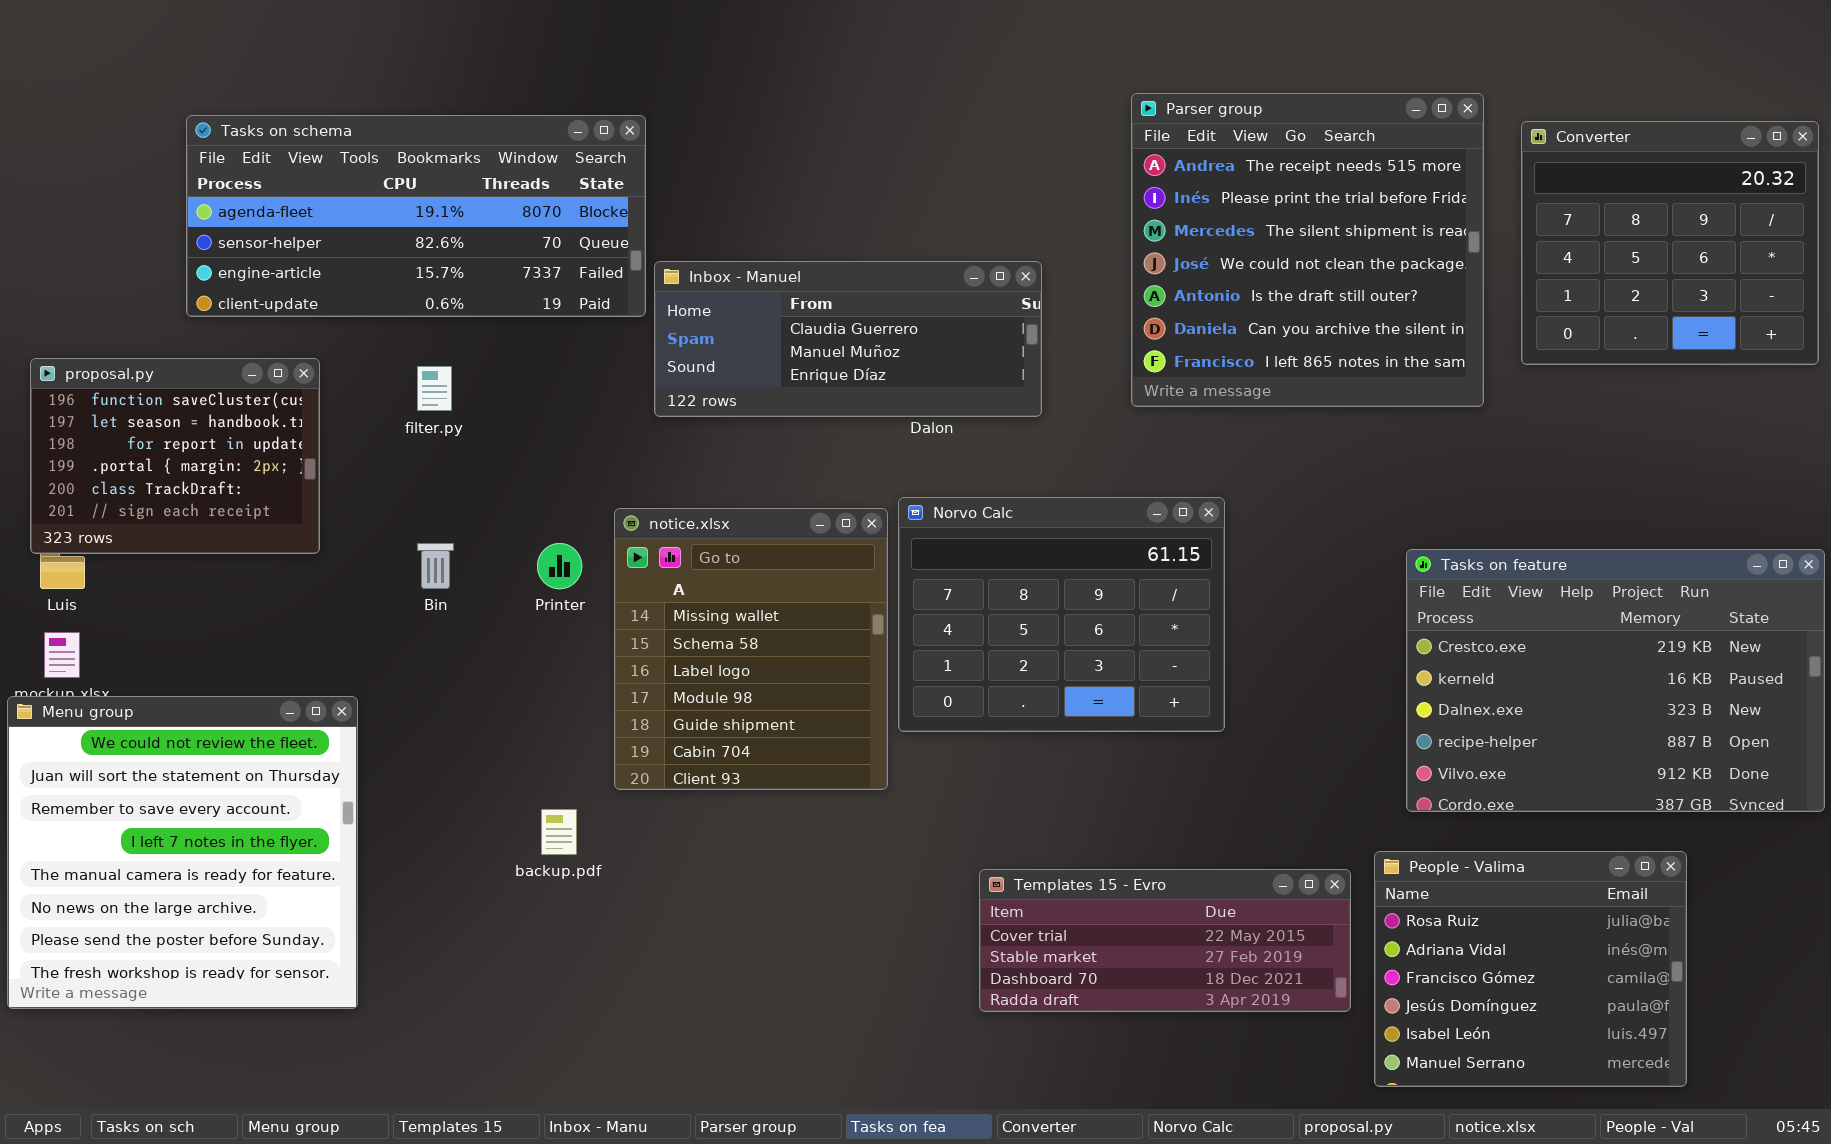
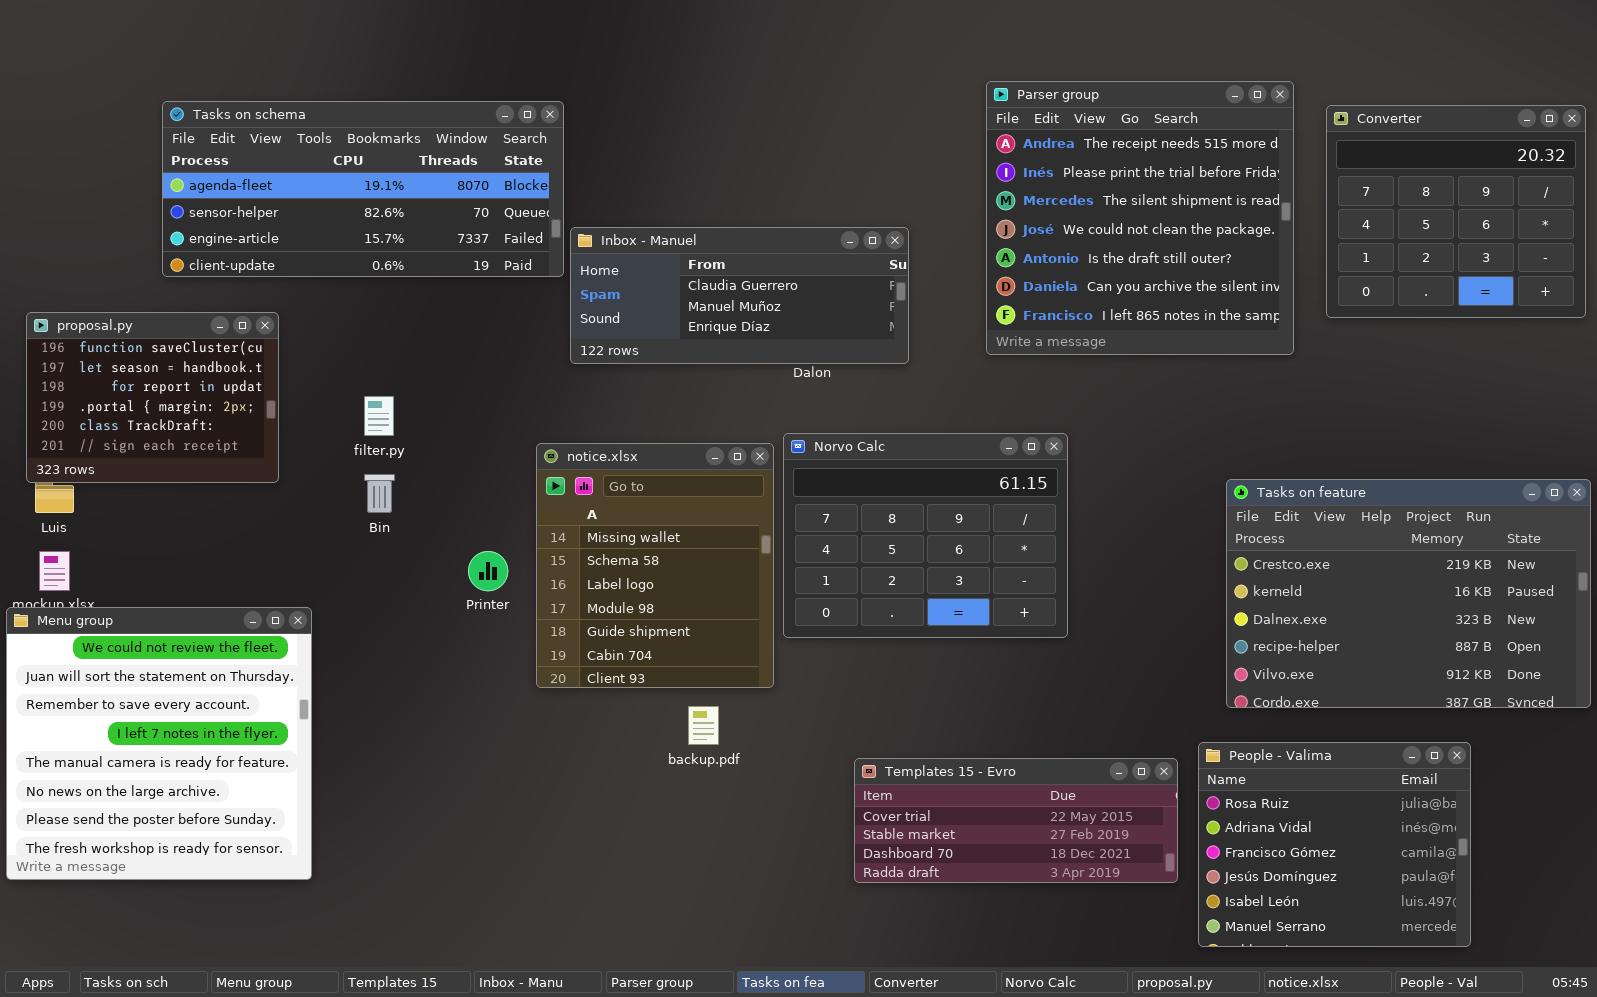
filter.py: [417,366,452,411] -> [364,396,394,436], moved
Printer: [537,543,582,589] -> [468,551,508,591], moved
backup.pdf: [541,809,577,855] -> [688,706,719,745], moved

